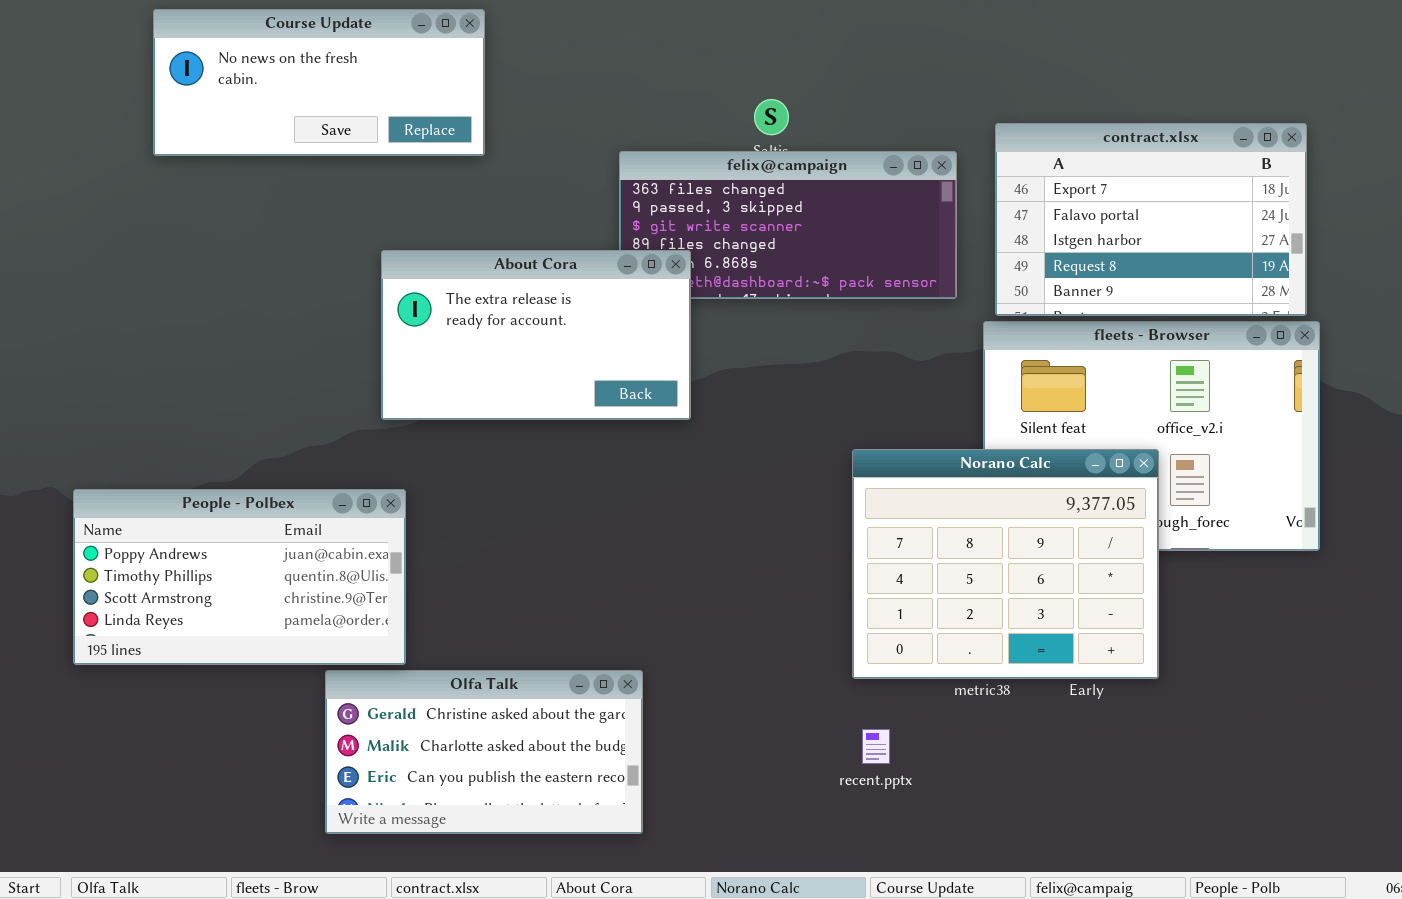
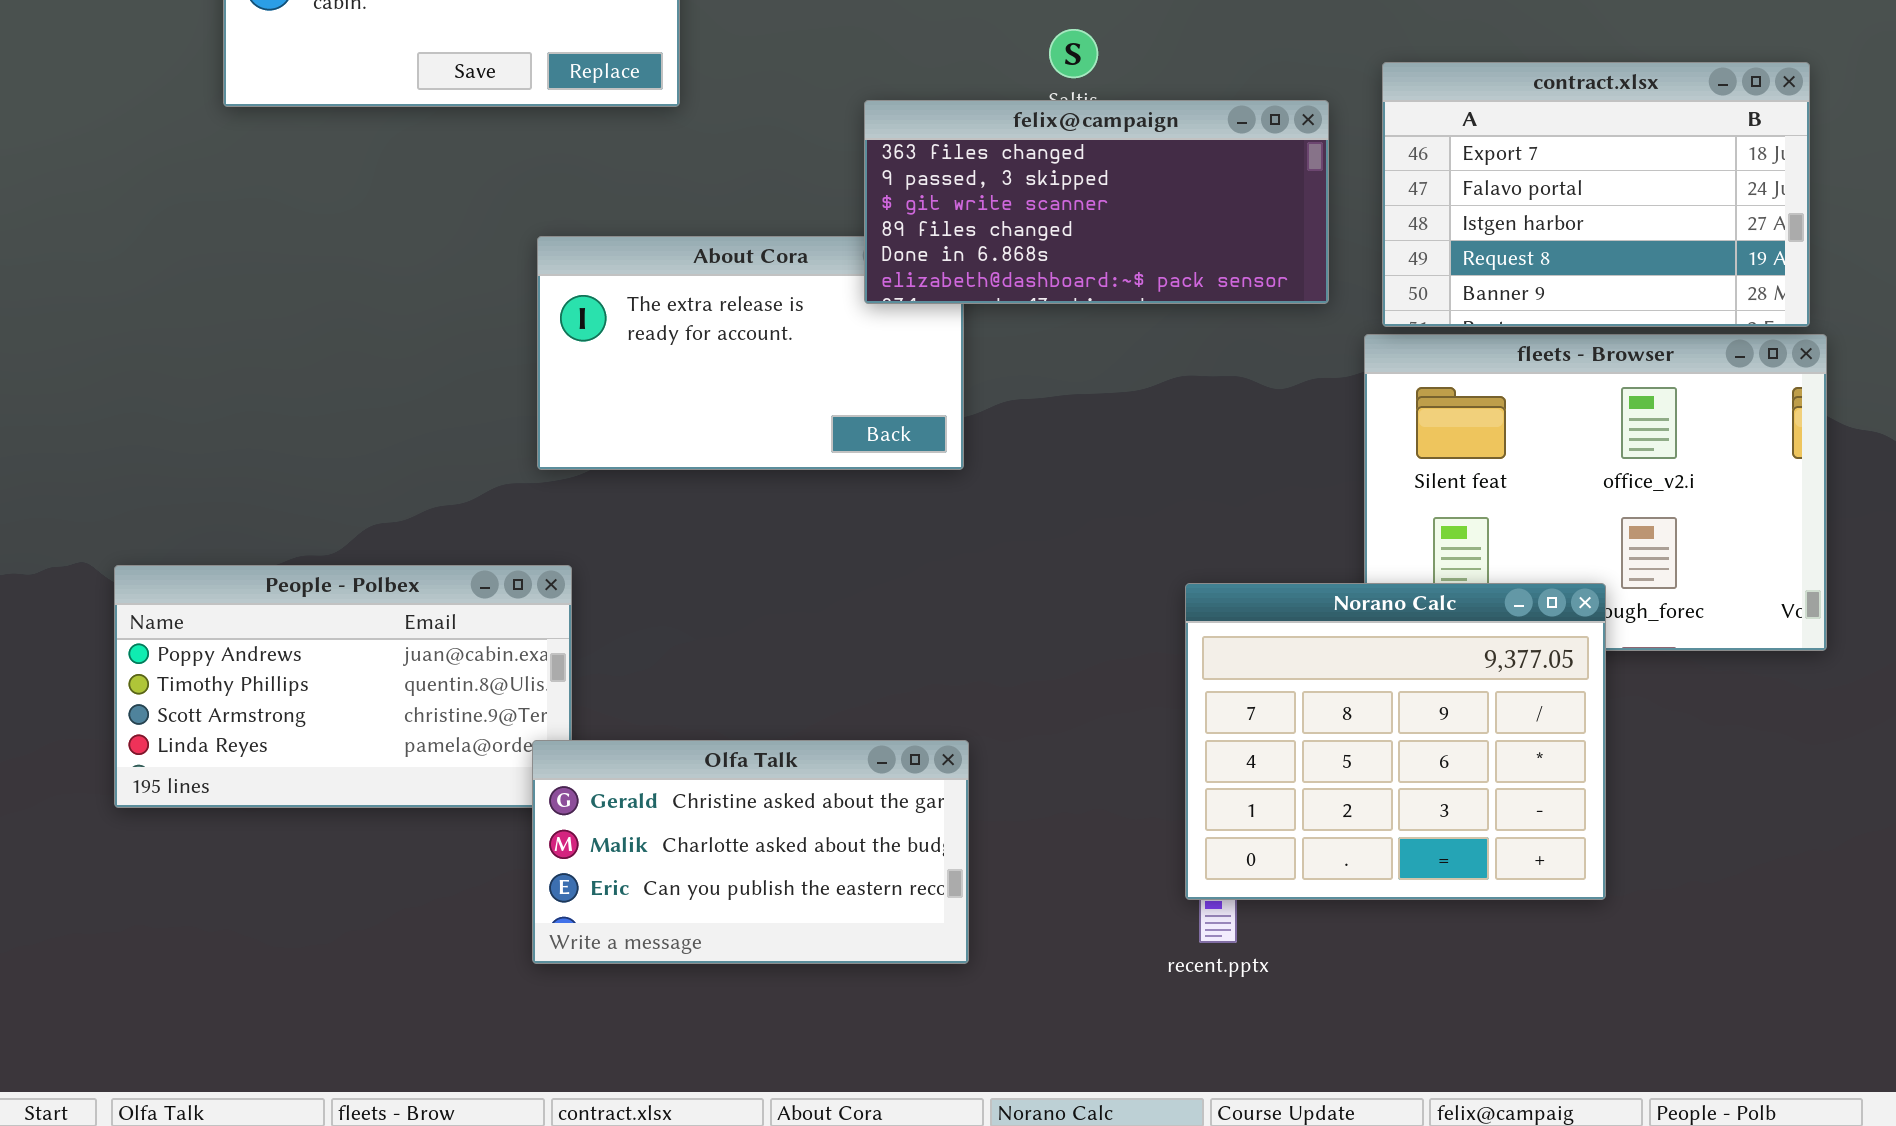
felix@campaign: [619,151,957,299] -> [864,100,1329,304], raised
Norano Calc: [852,449,1159,679] -> [1185,583,1606,900], moved
Olfa Talk: [325,670,643,834] -> [532,740,969,964], moved

